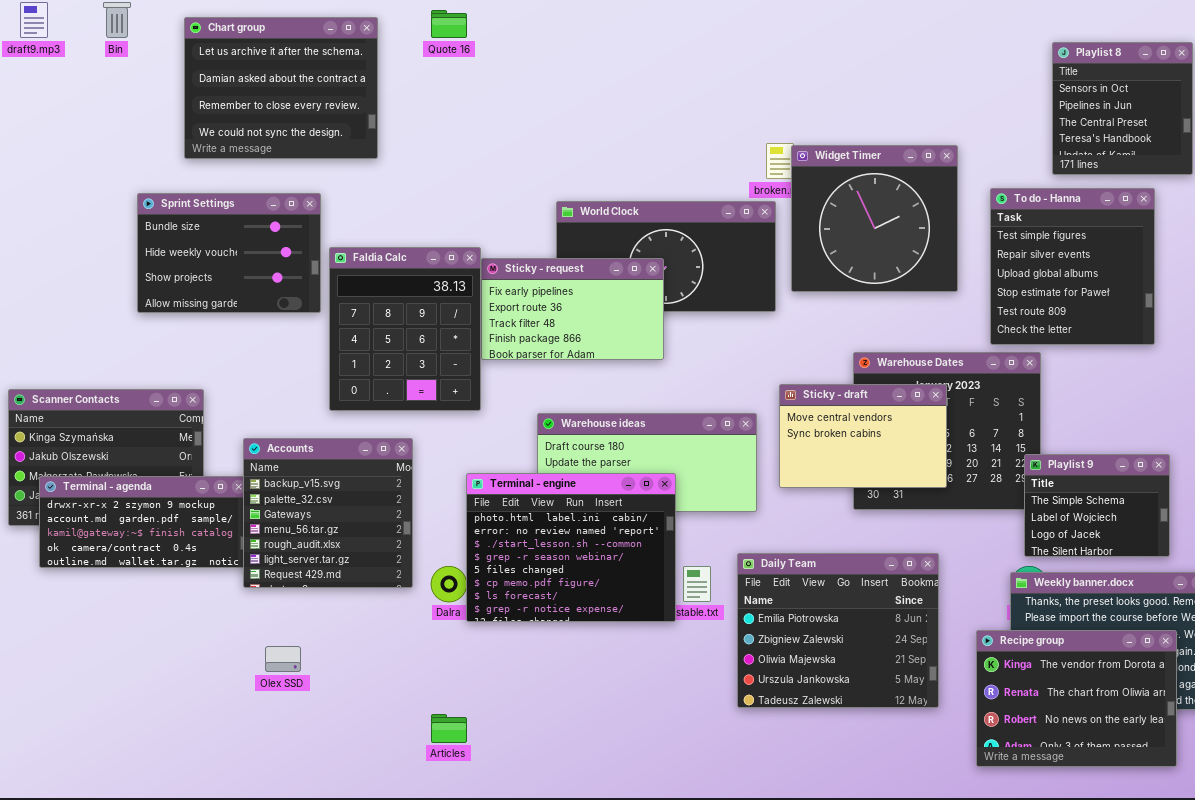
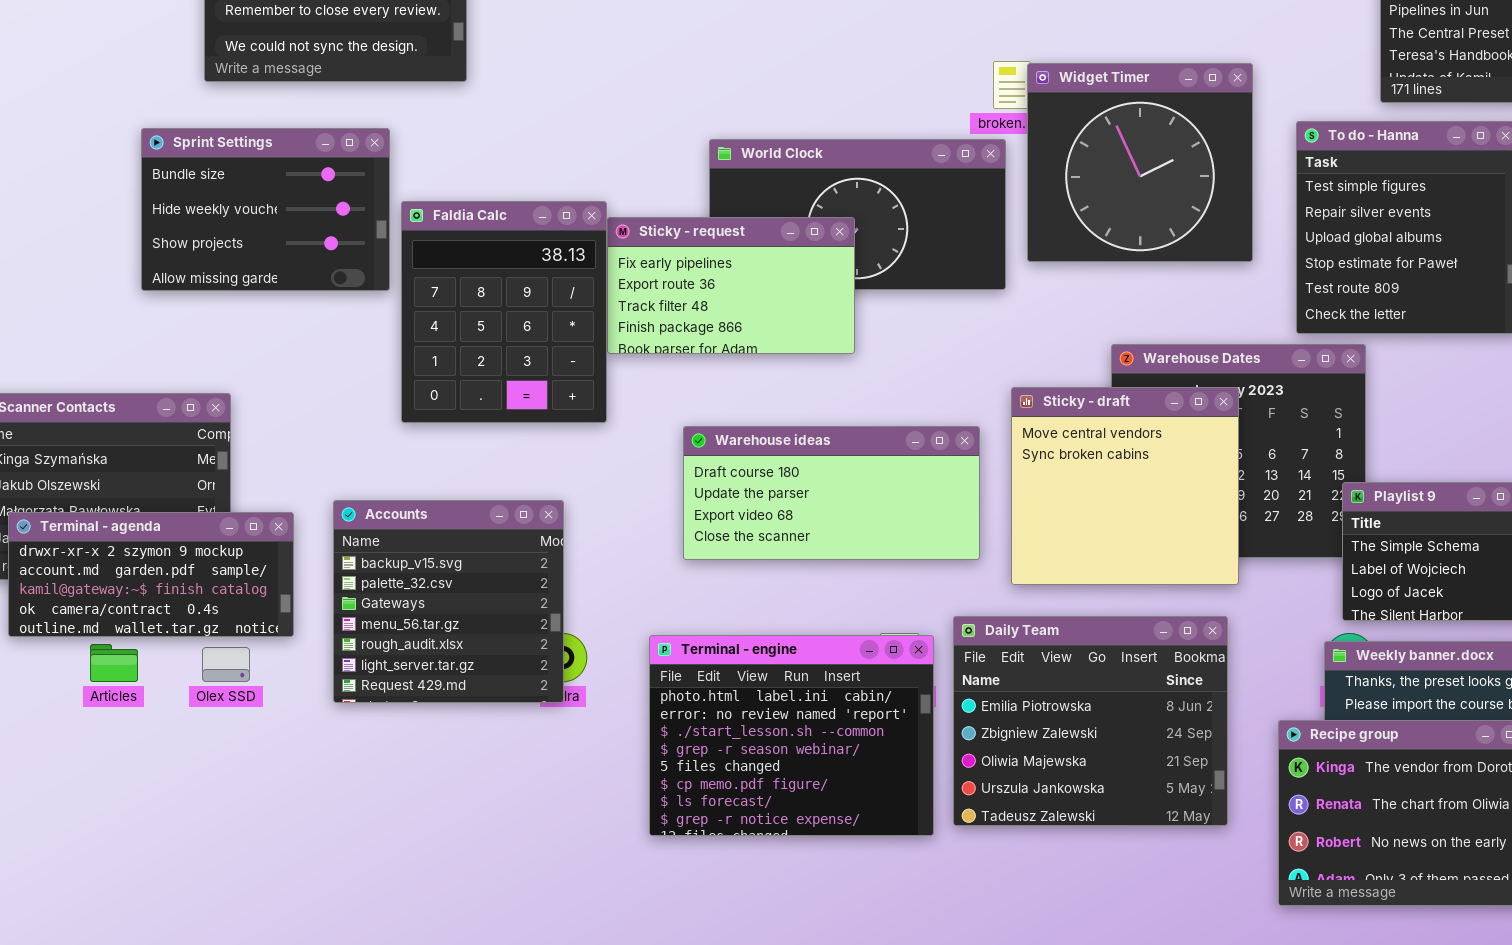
Sticky - draft: [779,384,947,488] -> [1011,387,1239,585], resized
Accounts: [243,438,413,588] -> [333,500,564,703], moved
Terminal - engine: [466,473,676,622] -> [649,635,934,836], moved
Olex SSD: [265,646,301,672] -> [202,647,250,682], moved
Articles: [431,714,467,743] -> [90,644,138,682], moved

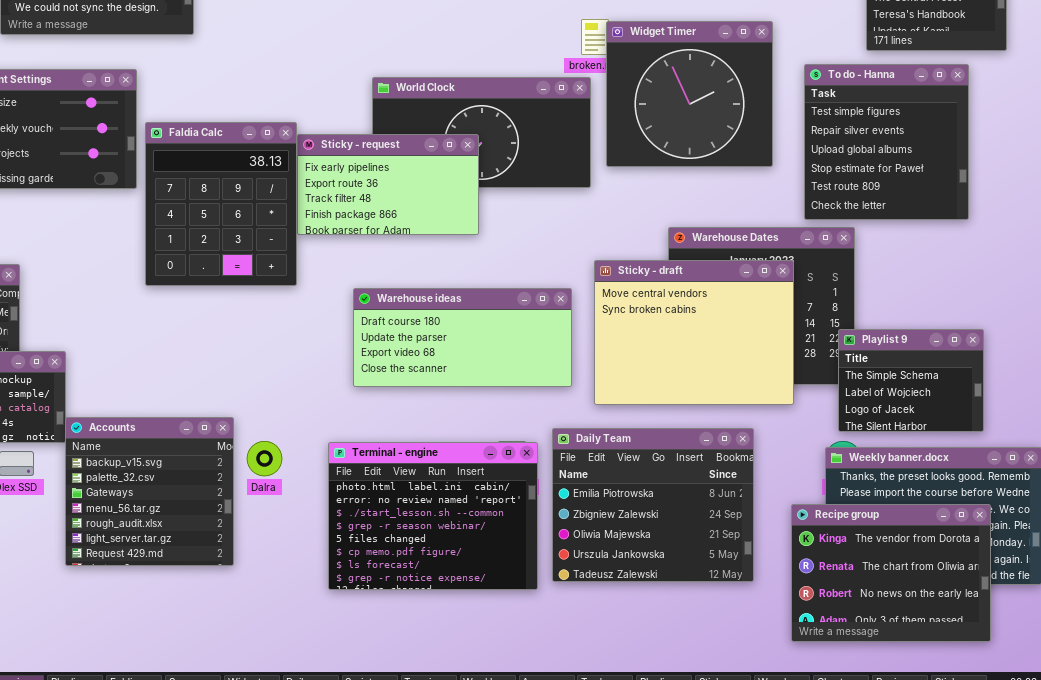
Sticky - draft: [1011,387,1239,585] -> [594,260,794,405], resized
Accounts: [333,500,564,703] -> [65,417,234,566], moved

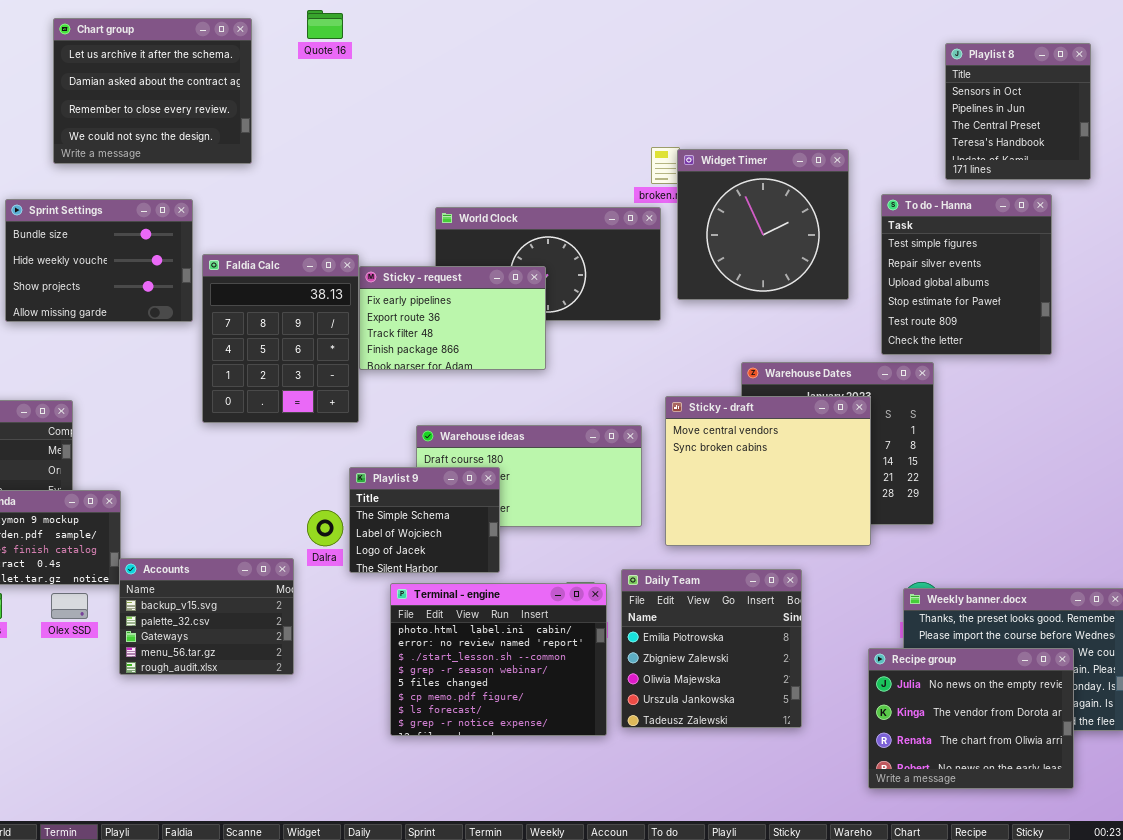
Playlist 9: [838,329,984,432] -> [349,467,500,573], moved
Accounts: [65,417,234,566] -> [119,558,294,675], resized
Daily Team: [552,428,754,582] -> [621,569,802,728], resized
Dalra: [247,441,282,476] -> [307,510,343,546], moved
Recipe group: [791,504,991,642] -> [868,648,1074,789], scrolled up 1 row

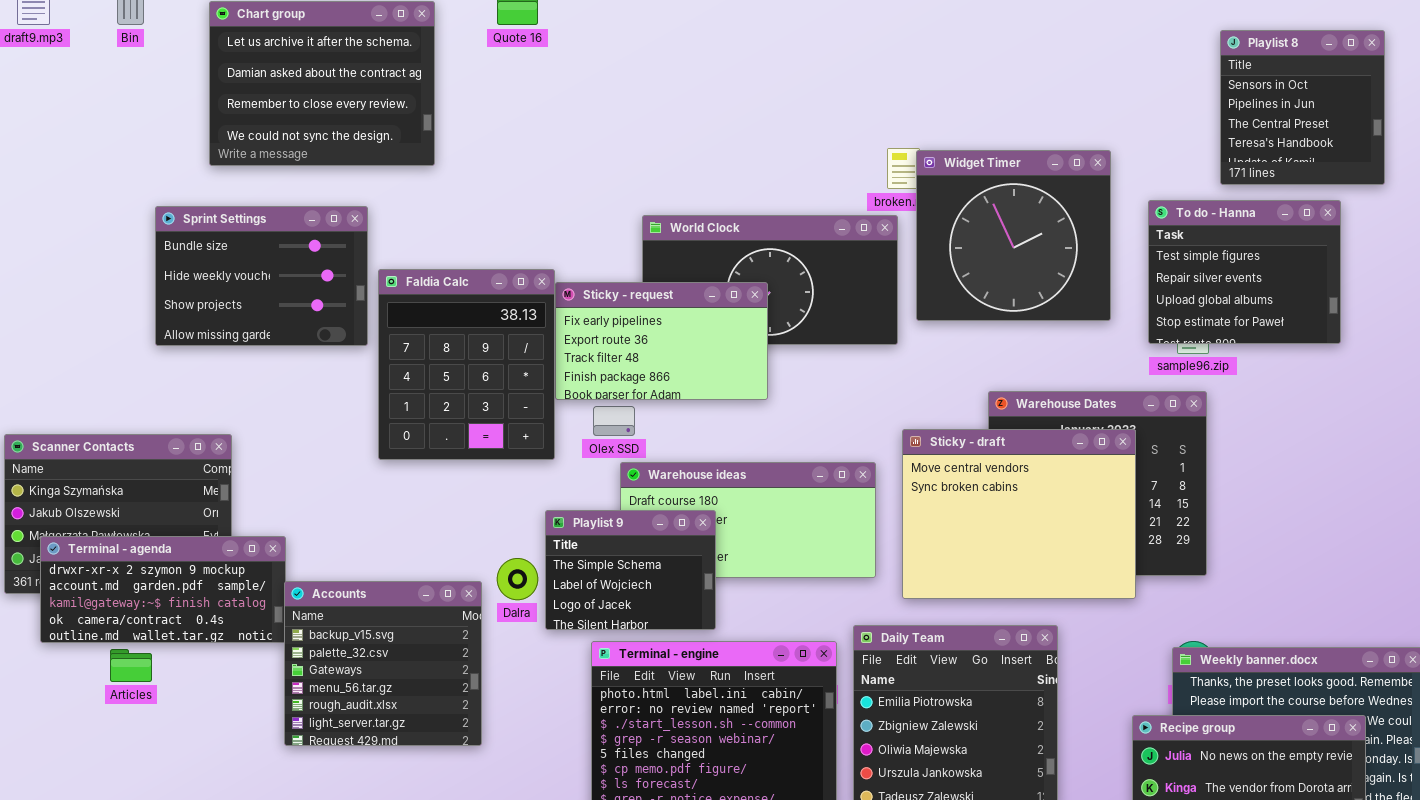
To do - Hanna: [881,194,1052,355] -> [1148,200,1341,344], resized
Accounts: [119,558,294,675] -> [284,581,482,746], resized
Olex SSD: [51,593,88,619] -> [593,406,635,436], moved

